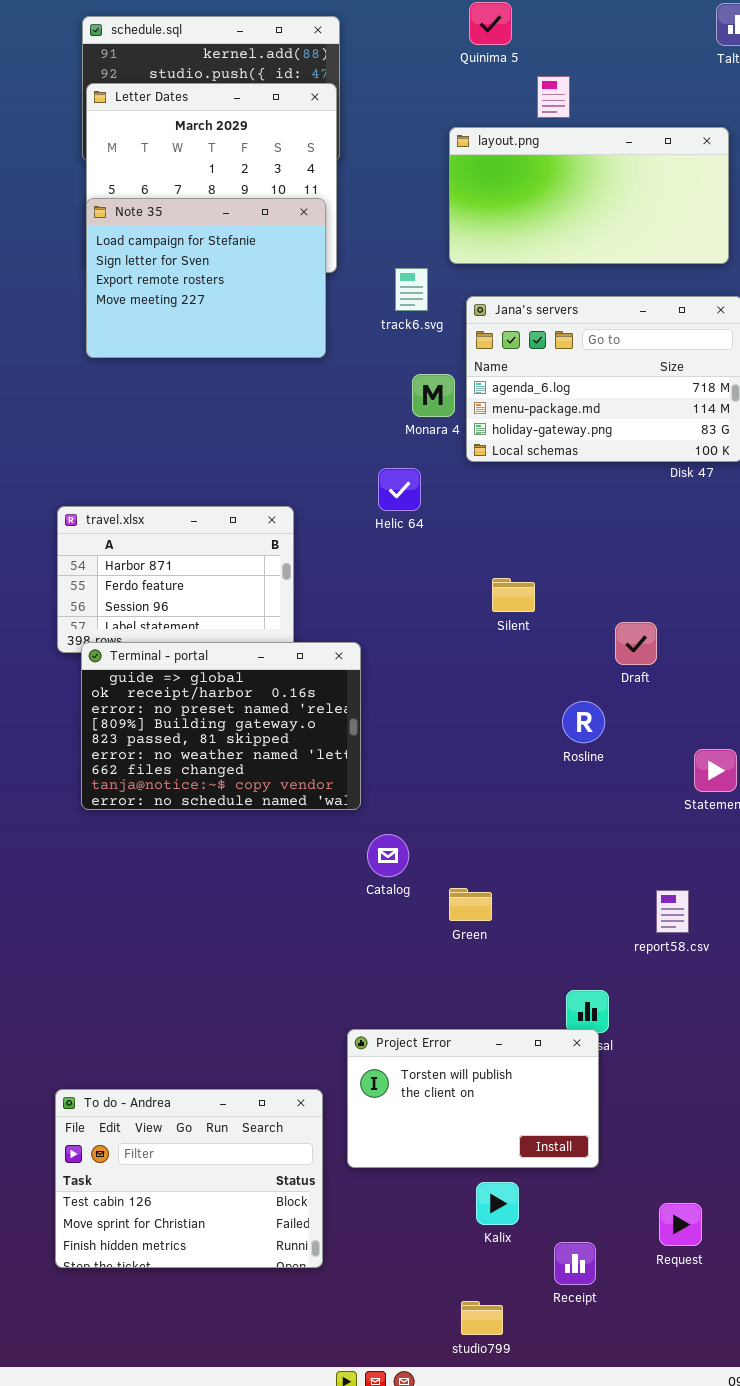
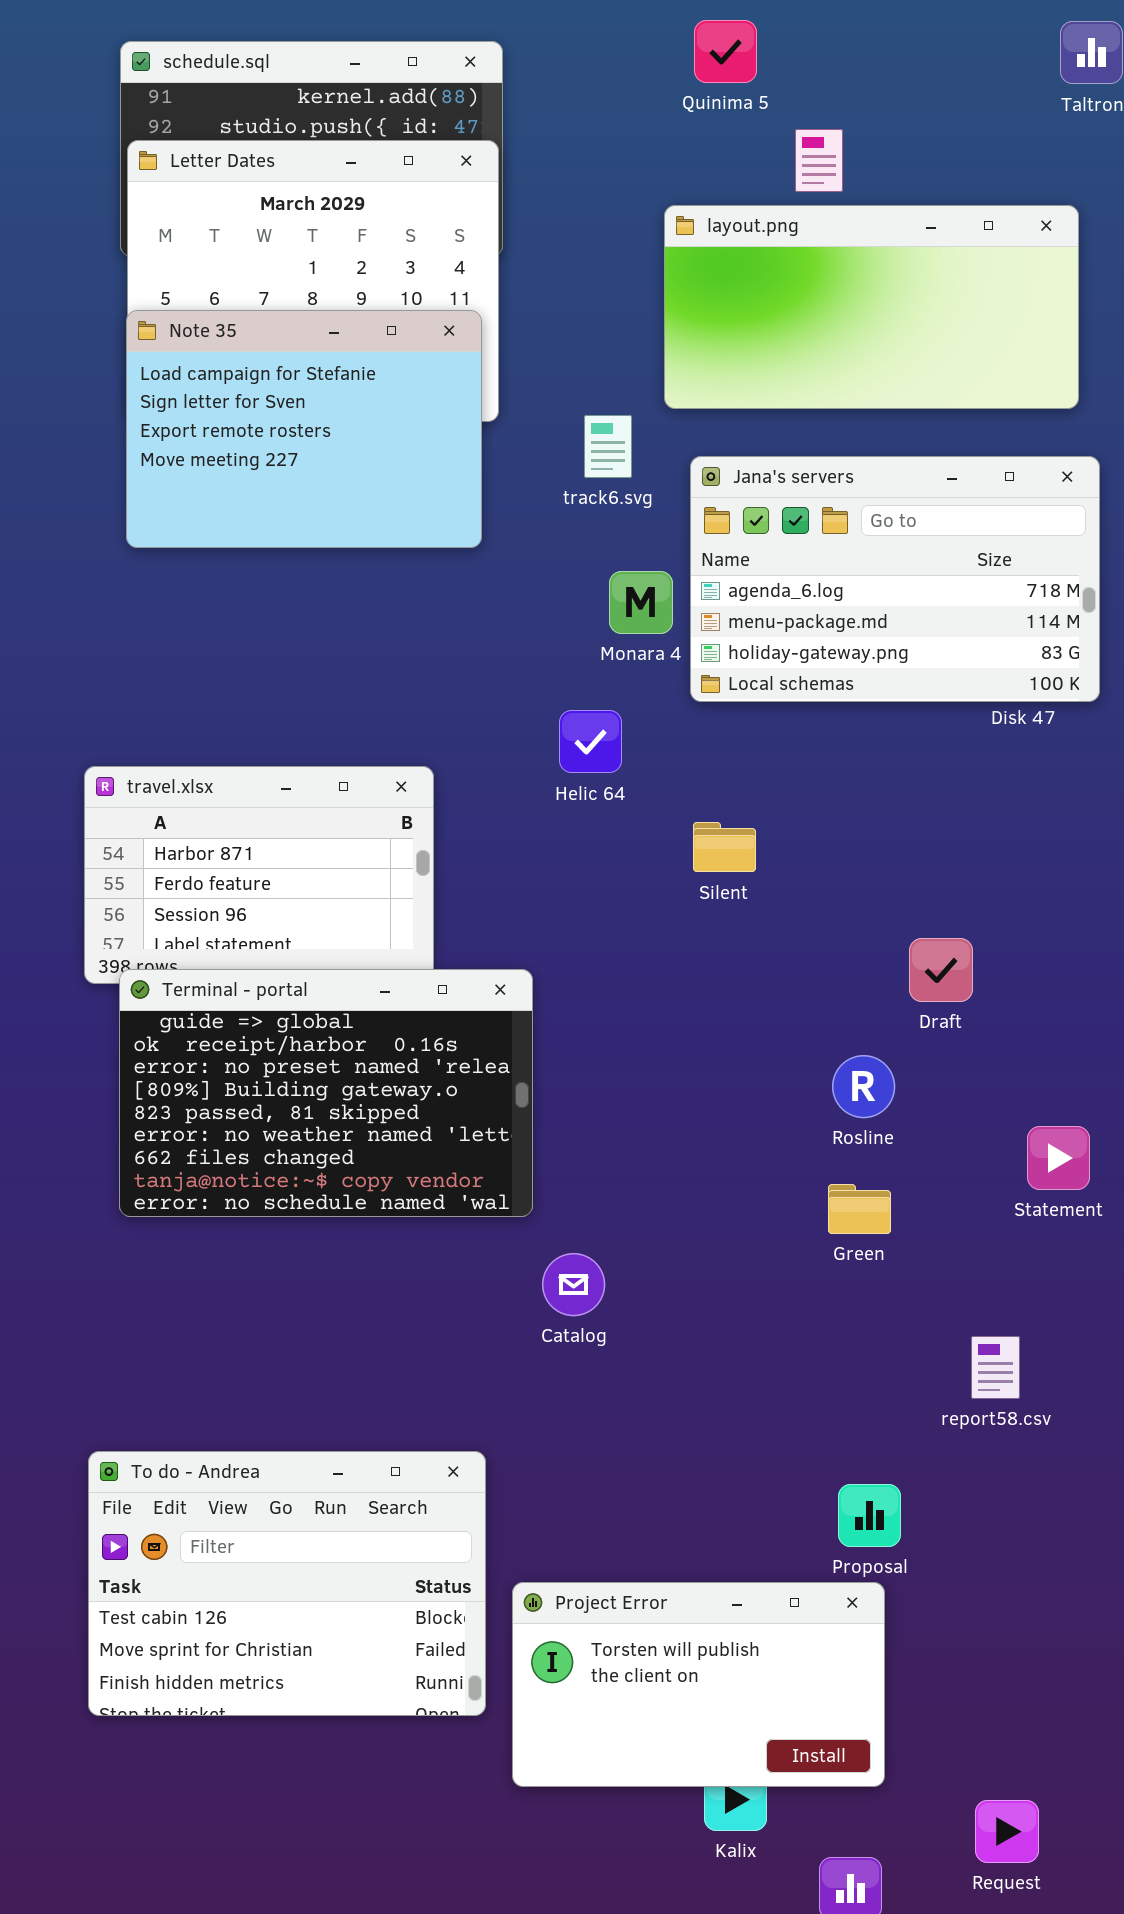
Silent: [492,578,535,612] -> [693,822,756,872], moved
Green: [449,888,492,921] -> [828,1184,891,1234], moved
Project Error: [347,1029,599,1168] -> [512,1582,885,1787], moved
To do - Andrea: [55,1089,323,1268] -> [88,1451,486,1716], moved

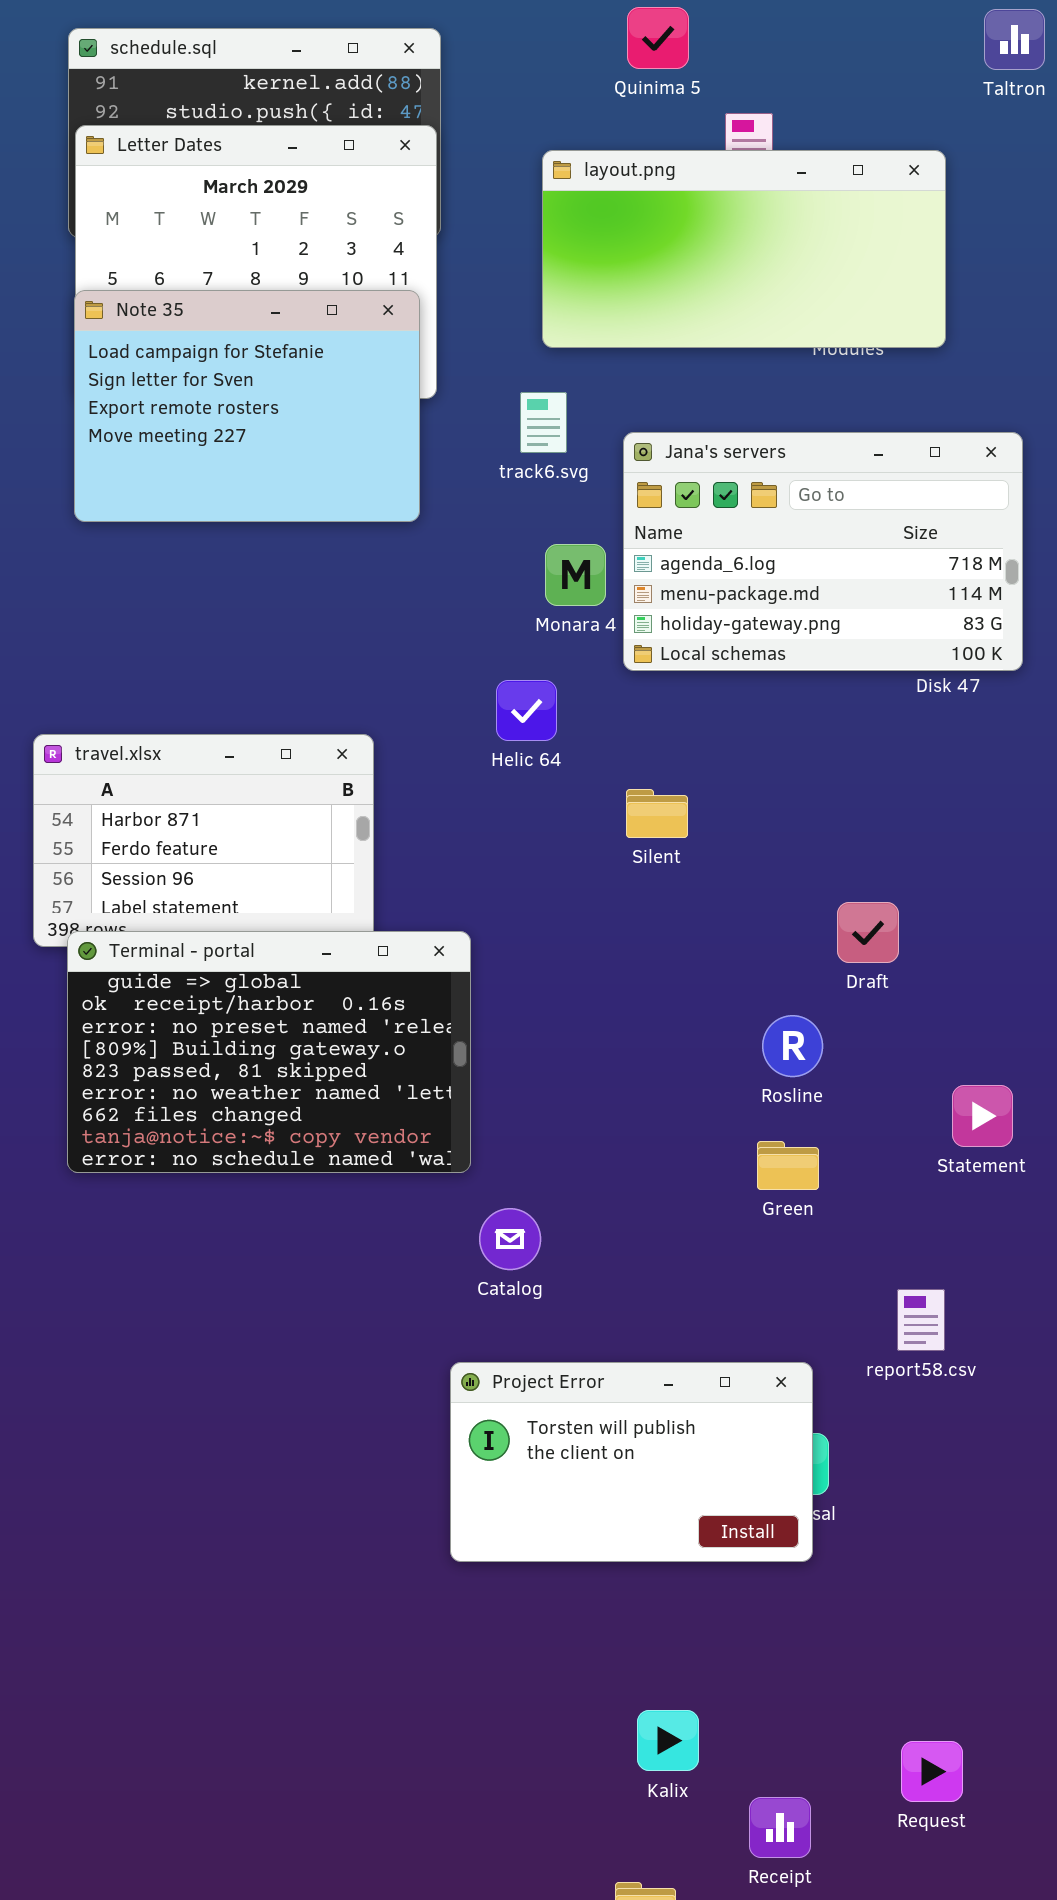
layout.png: [664,205,1079,409] -> [542,150,946,348], moved
To do - Andrea: [88,1451,486,1716] -> none, closed
Project Error: [512,1582,885,1787] -> [450,1362,813,1562], moved

